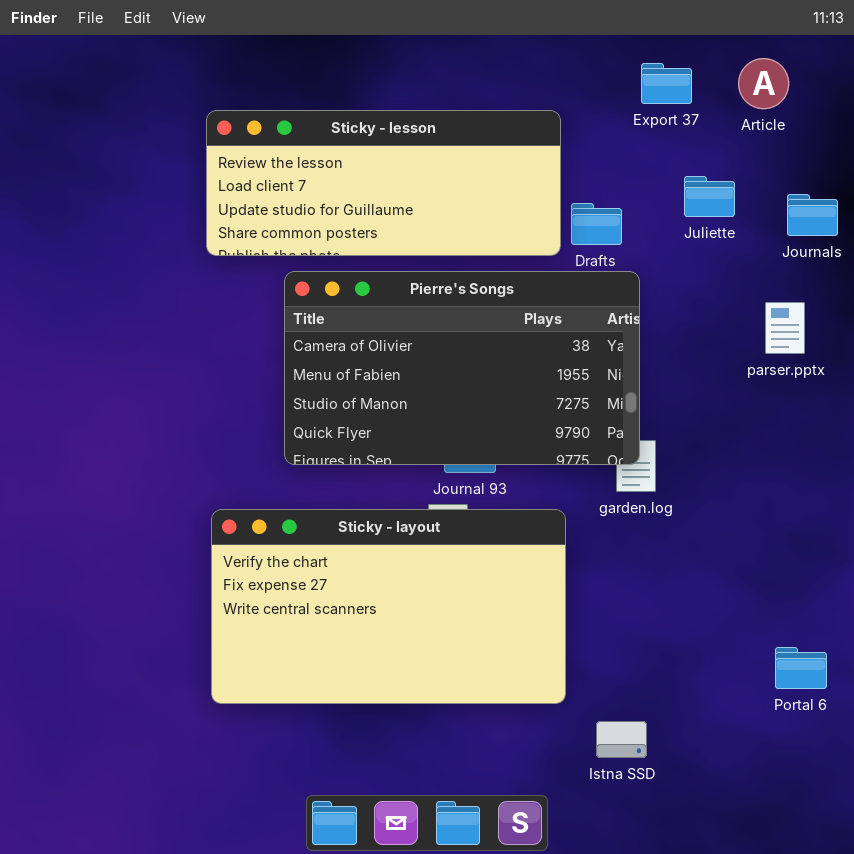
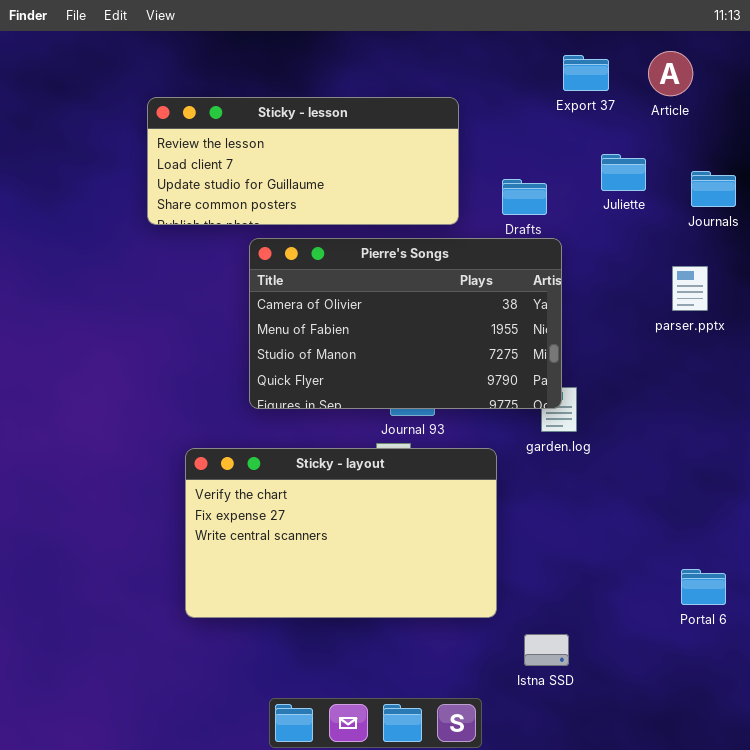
Sticky - lesson: [206,110,561,256] -> [147,97,459,225], moved

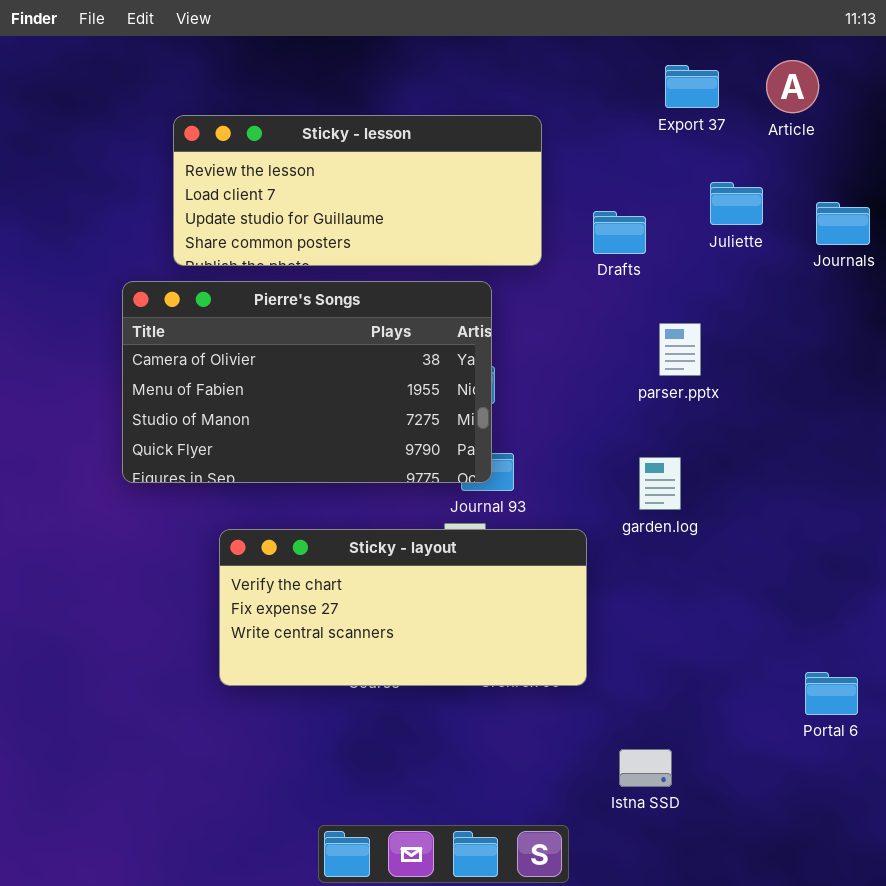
Pierre's Songs: [249,238,562,409] -> [122,281,492,483], moved
parser.pptx: [672,266,708,311] -> [659,323,701,376], moved
Sticky - layout: [185,448,497,618] -> [219,529,587,686], resized

